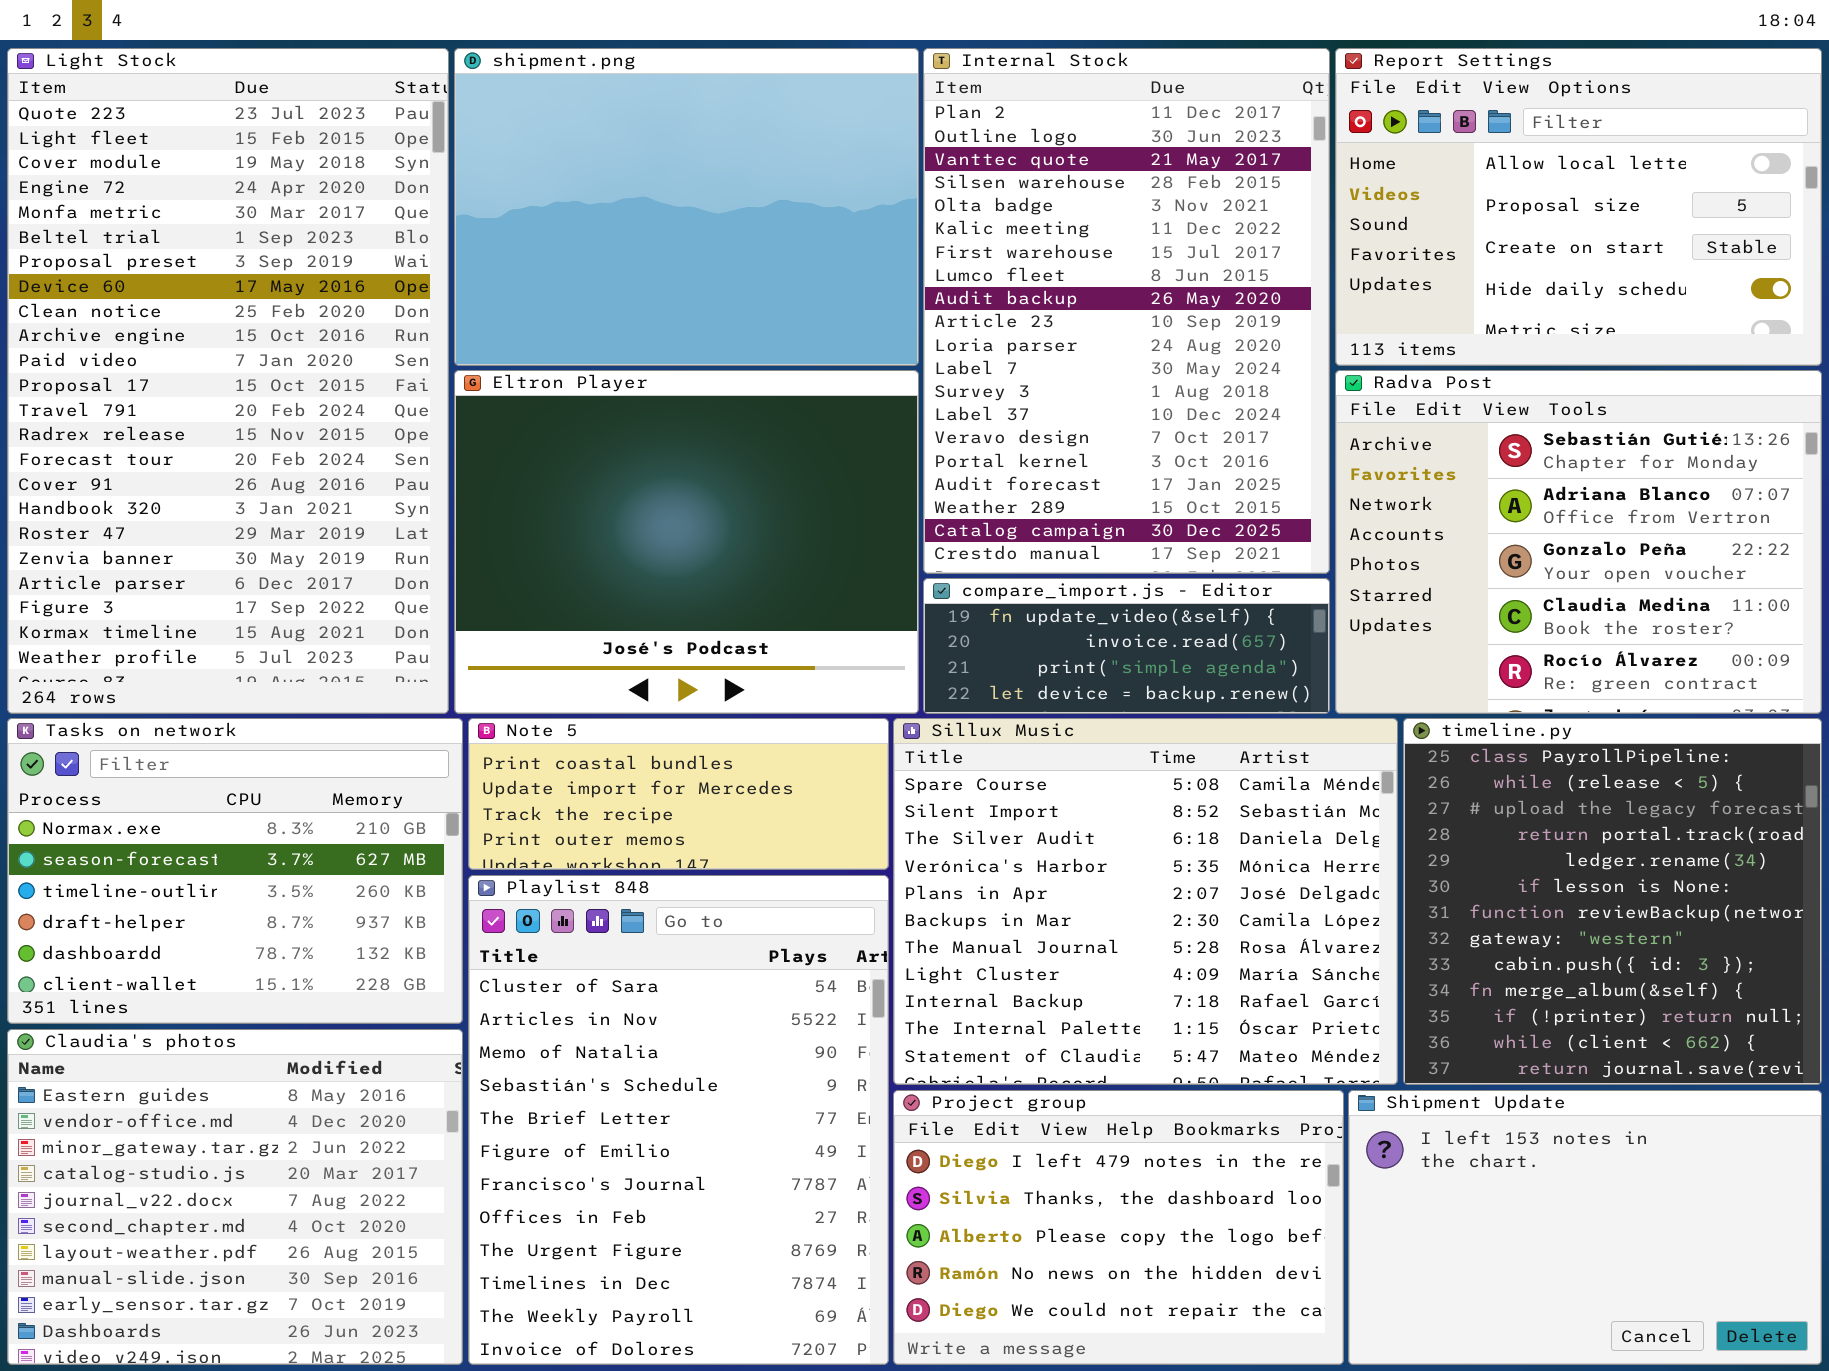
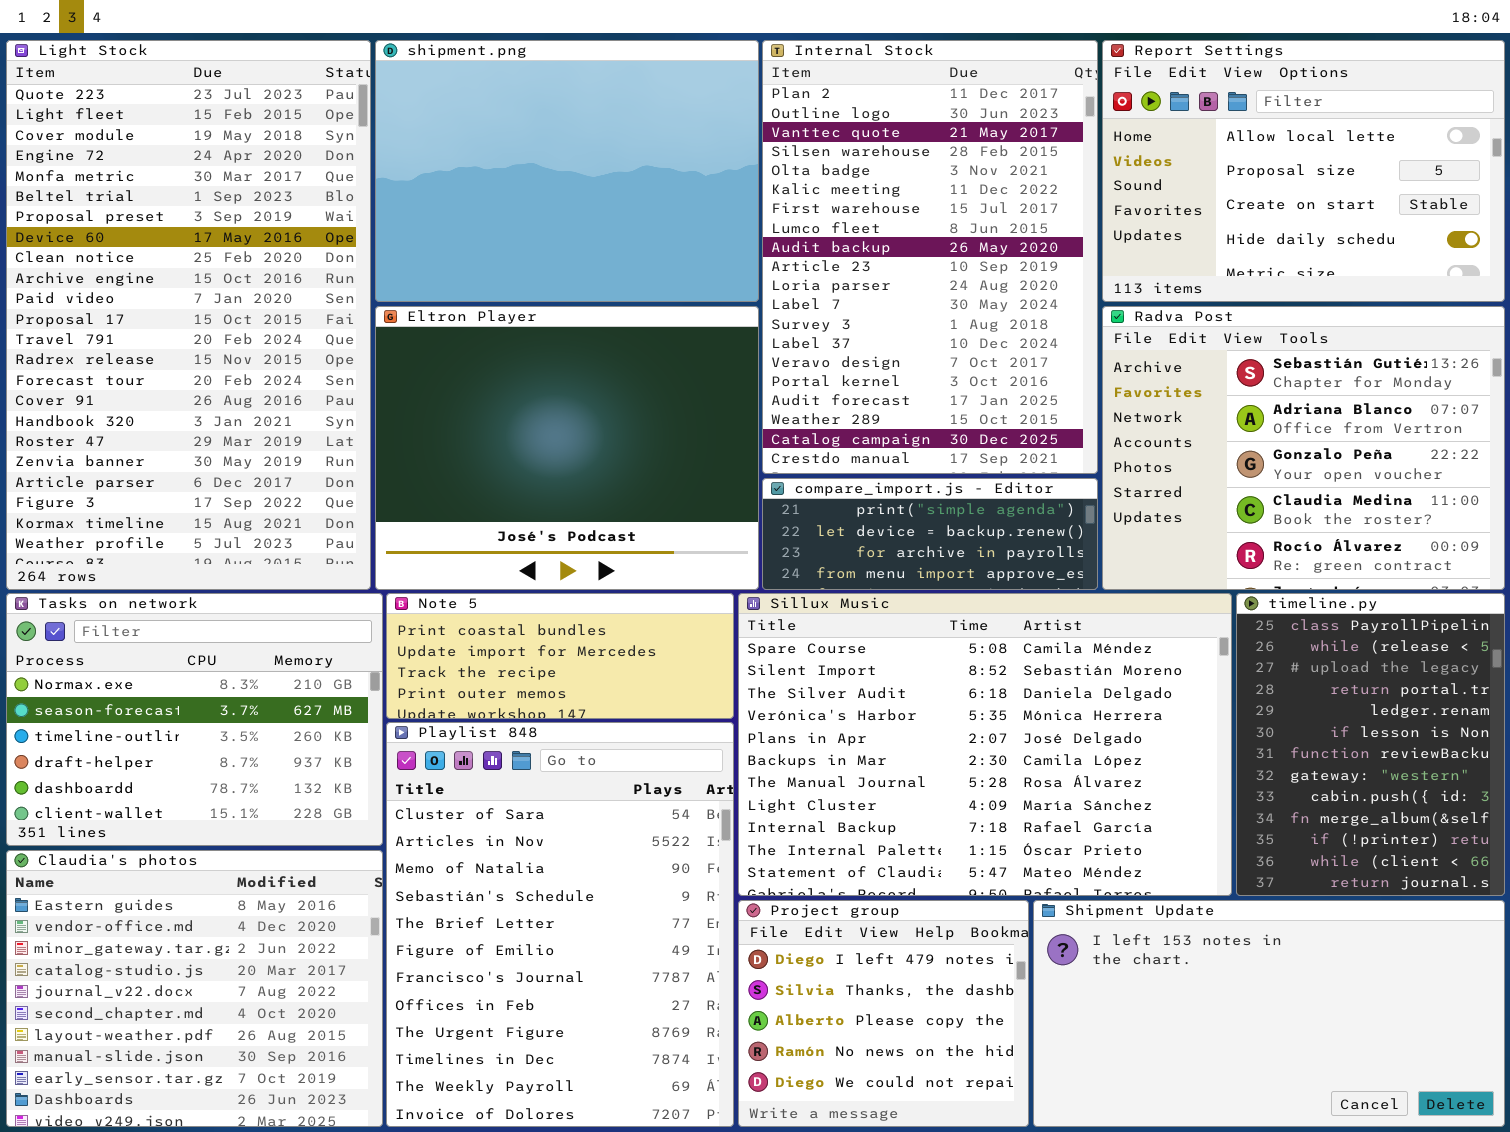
compare_import.js - Editor: [923,578,1330,714] -> [762,478,1098,590], scrolled down 2 rows
Sillux Music: [893,718,1398,1085] -> [738,593,1232,896], resized
timeline.py: [1403,718,1822,1085] -> [1236,593,1505,896], resized
Project group: [893,1090,1344,1365] -> [738,900,1029,1127], resized
Shipment Update: [1348,1090,1822,1365] -> [1033,900,1505,1127], resized

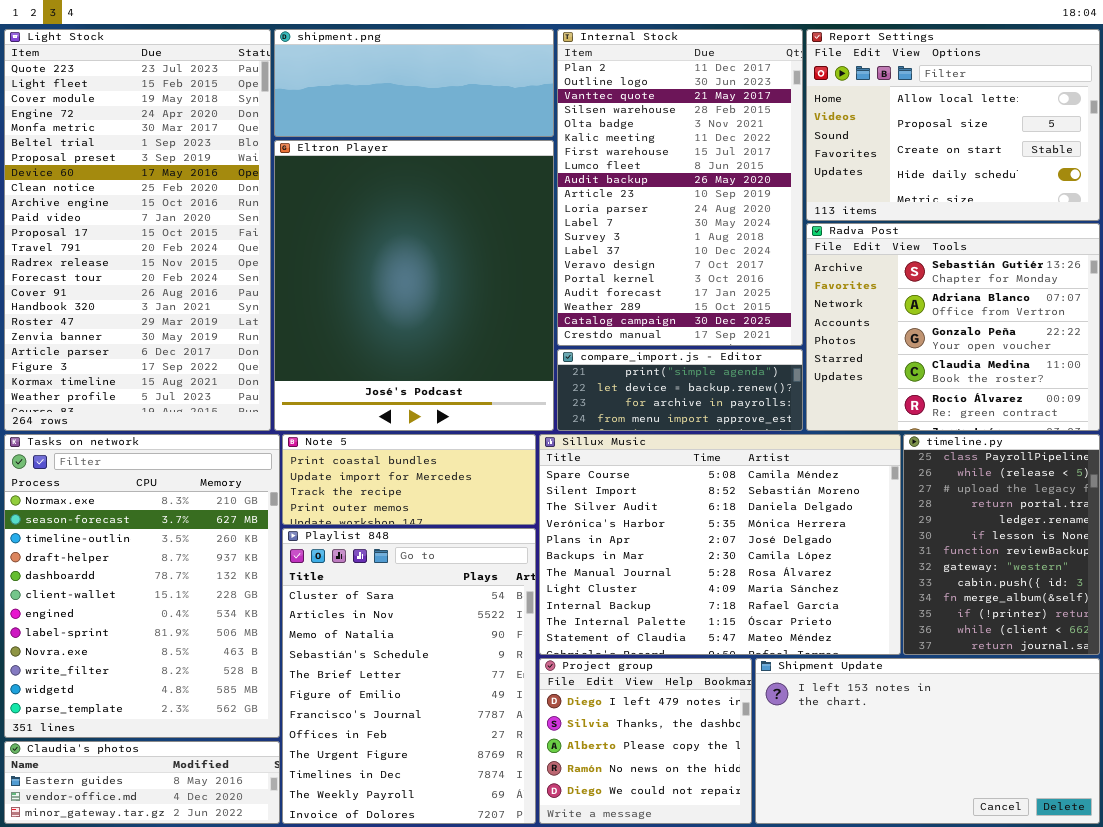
shipment.png: [375,40,759,302] -> [274,29,554,137], resized
Eltron Player: [375,306,759,590] -> [274,140,554,431], resized
Tasks on network: [6,593,383,846] -> [4,434,280,738], resized
Claudia's photos: [6,850,383,1127] -> [4,741,280,824], resized

